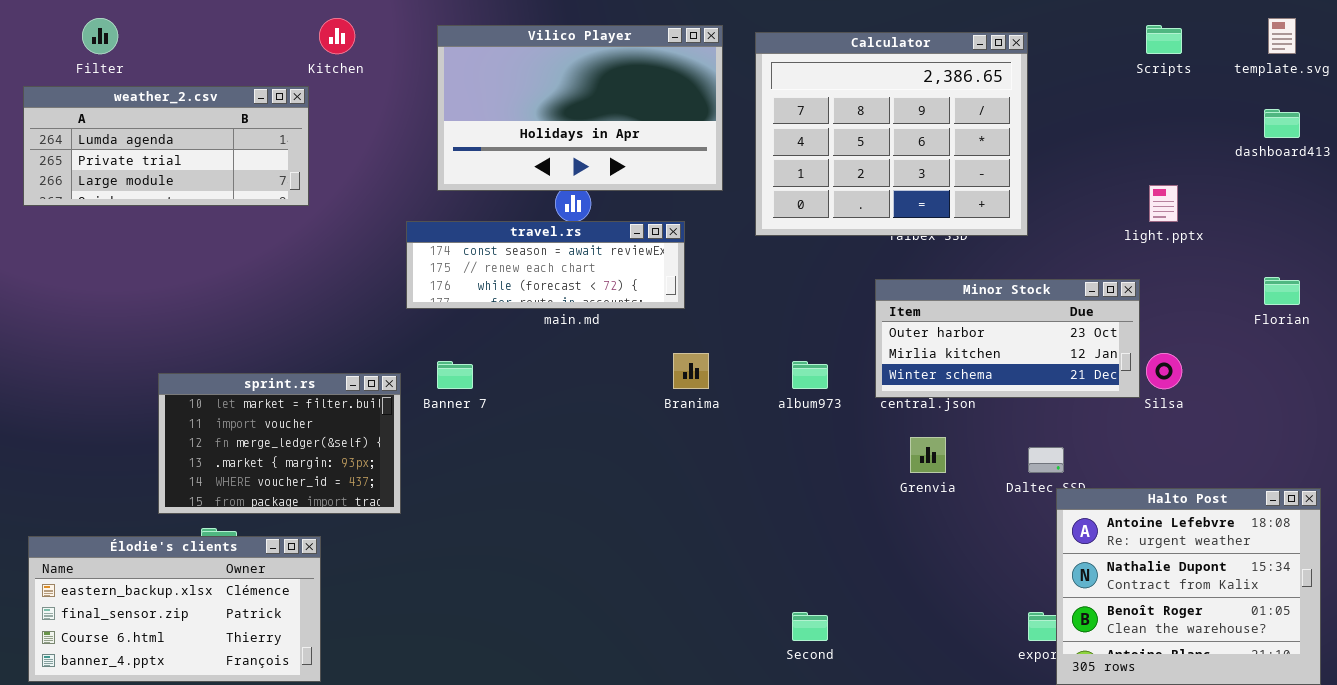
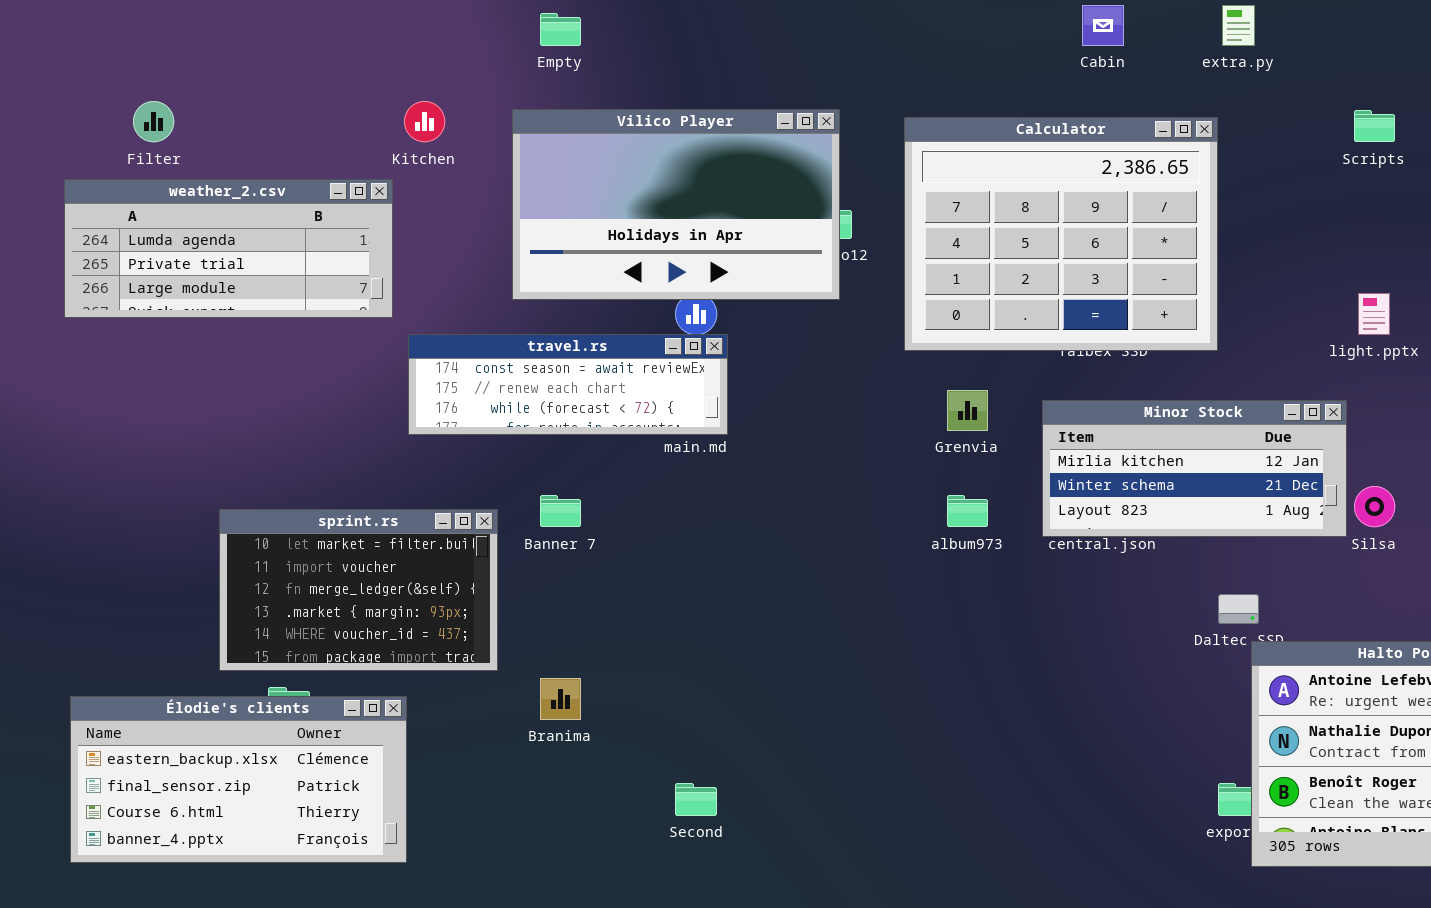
Vilico Player: [437,25,723,191] -> [512,109,840,300], moved
travel.rs: [406,221,685,309] -> [408,334,728,435], moved
Minor Stock: [875,279,1140,398] -> [1042,400,1347,537], scrolled down 1 row
Branima: [673,353,709,389] -> [540,678,581,720], moved
Grenvia: [910,437,946,473] -> [947,390,988,431], moved
Second: [792,612,828,641] -> [675,783,717,816], moved

